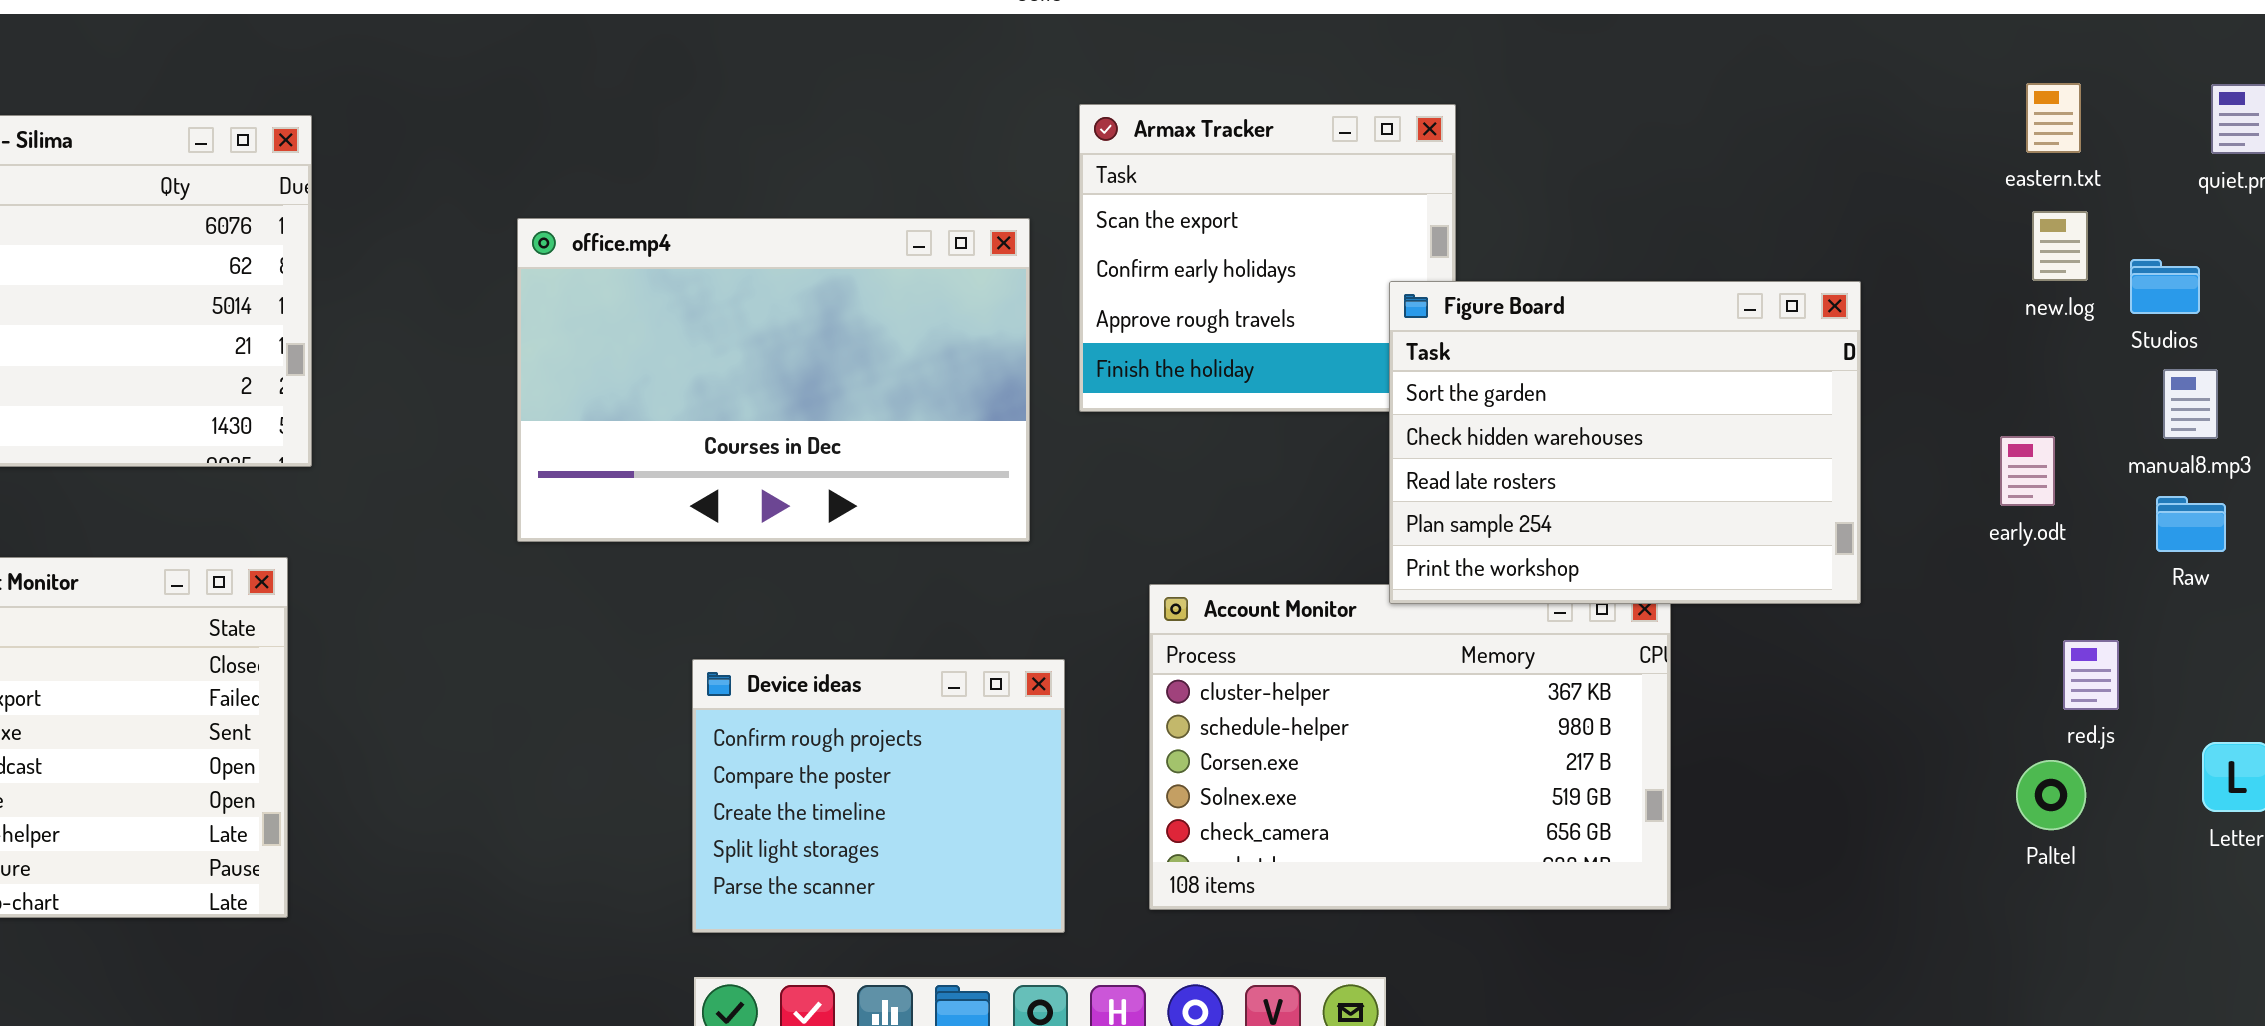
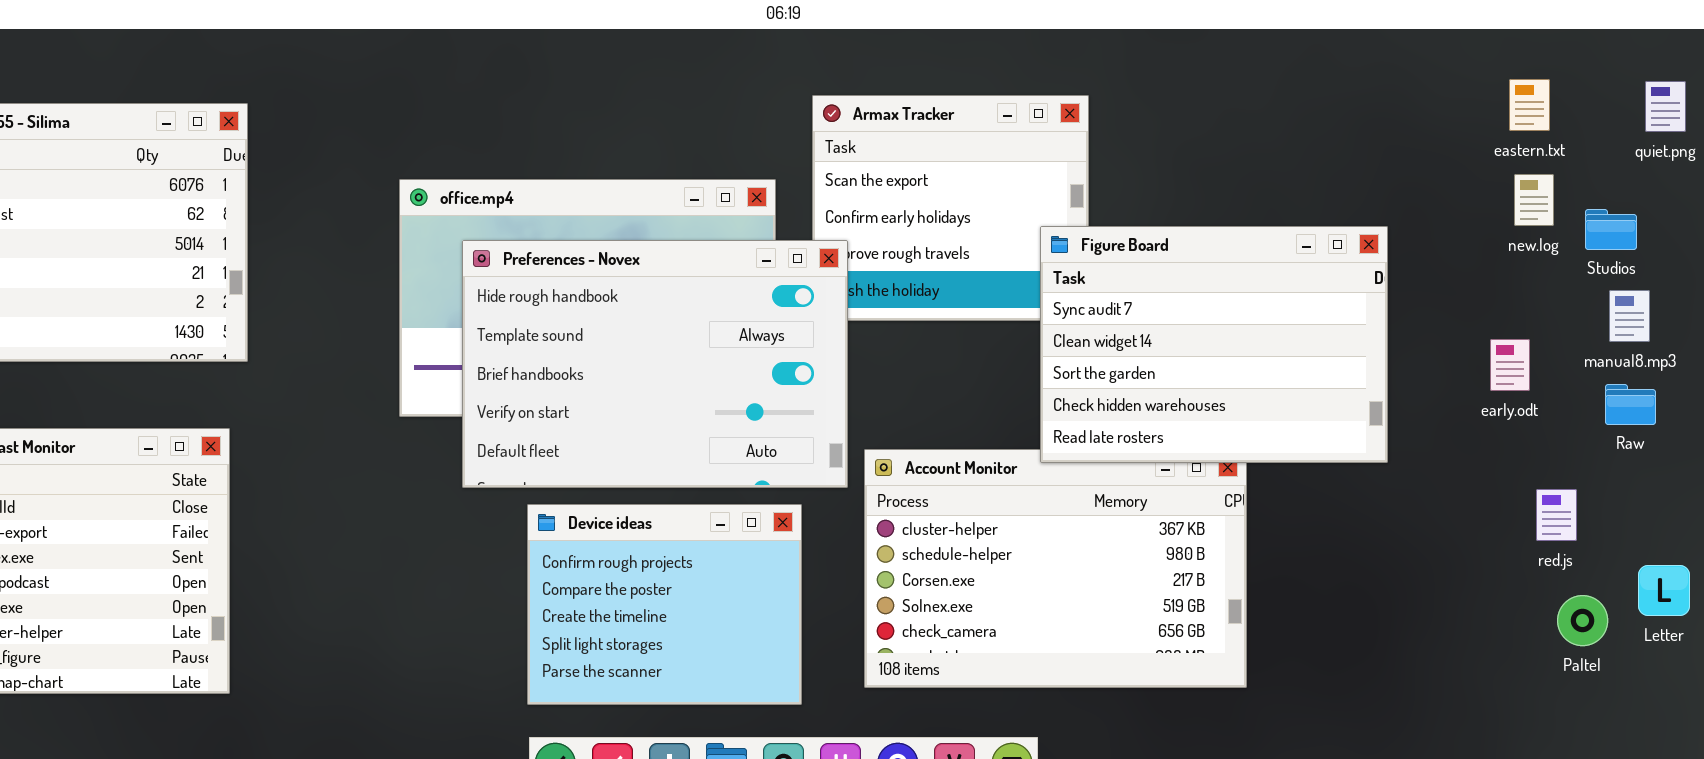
Figure Board: [1389,281,1861,604] -> [1040,226,1388,463], scrolled up 2 rows
Preferences - Novex: none -> [462,240,848,488], opened
Paltel: [2016,760,2086,830] -> [1557,595,1608,646], moved

